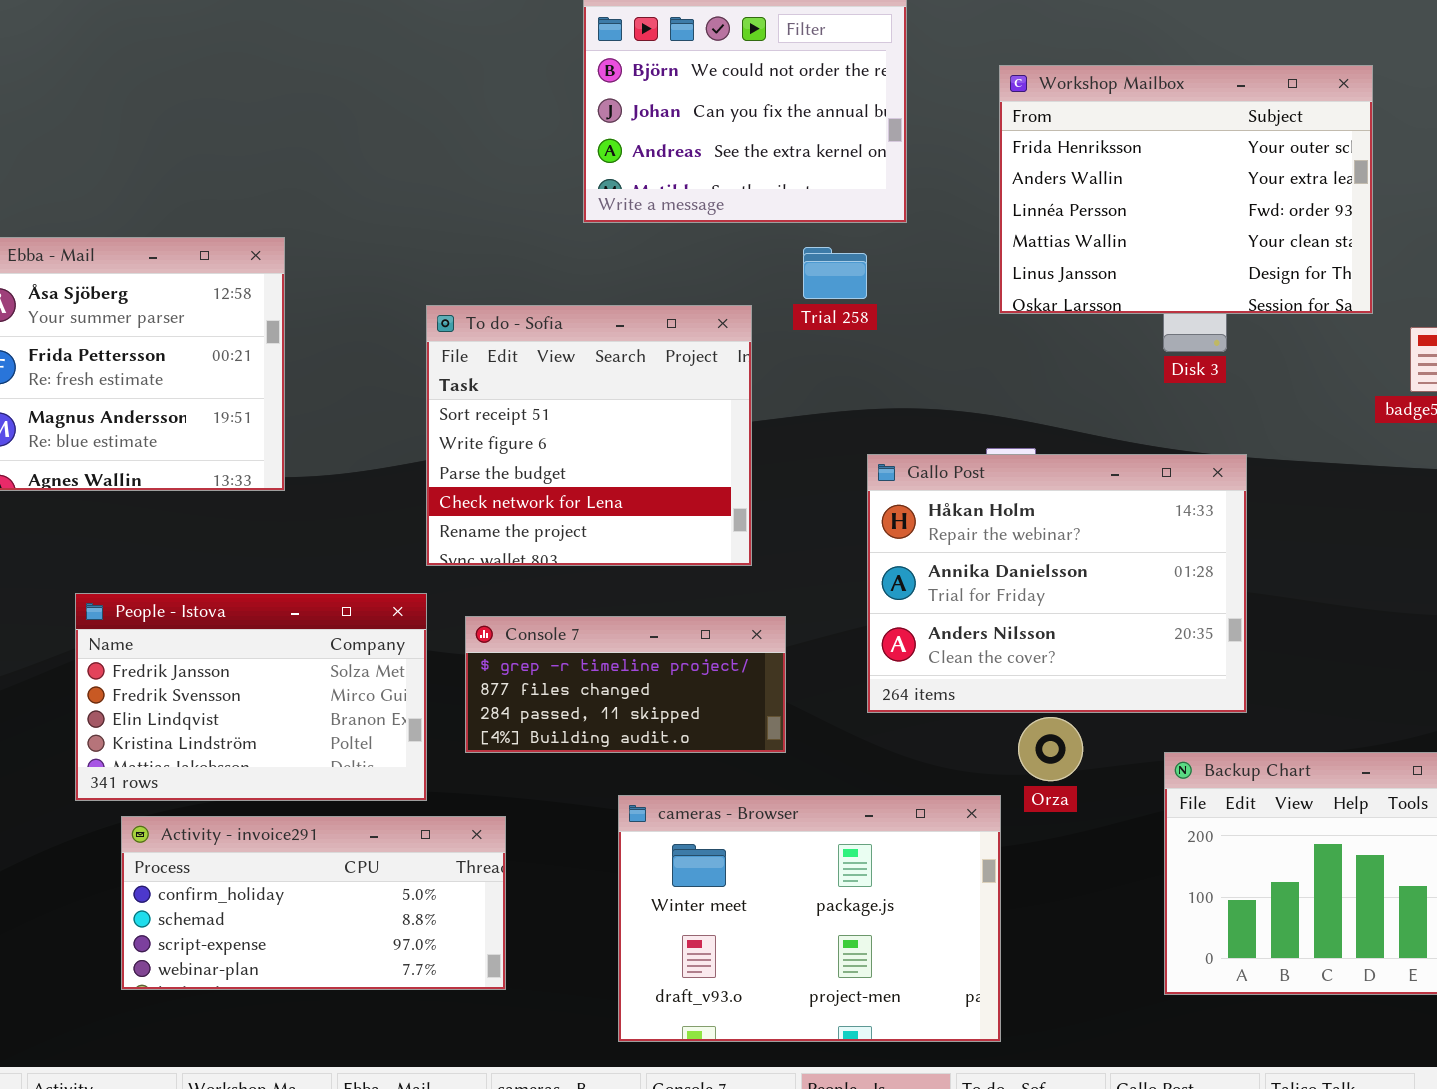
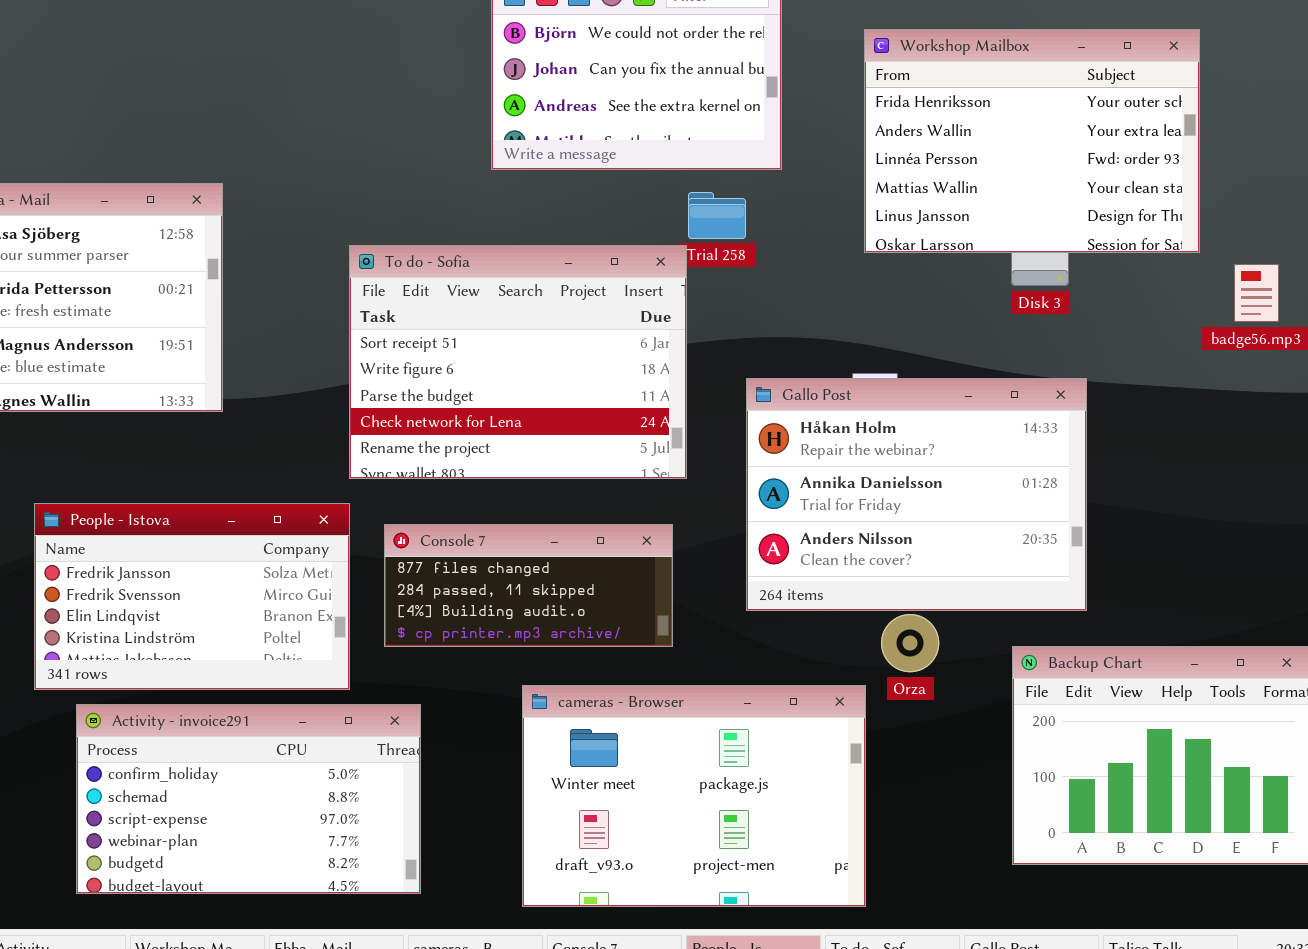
To do - Sofia: [426,305,752,566] -> [349,245,687,479], resized
Console 7: [465,616,786,753] -> [384,524,673,647], scrolled down 1 row
Activity - invoice291: [121,816,506,990] -> [76,704,421,894], resized

